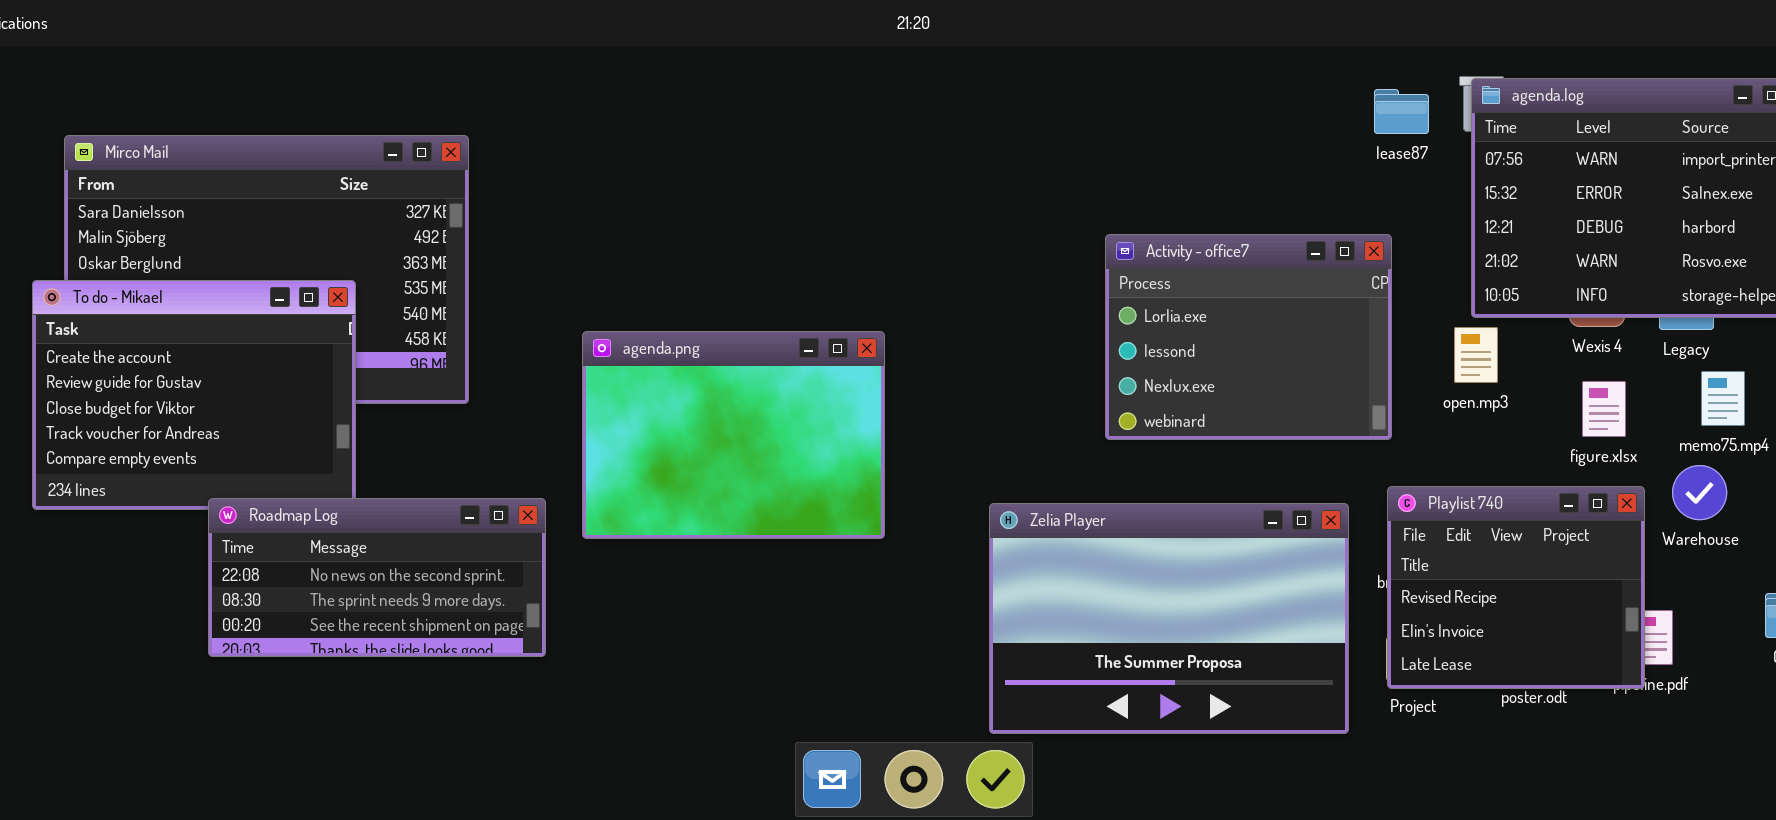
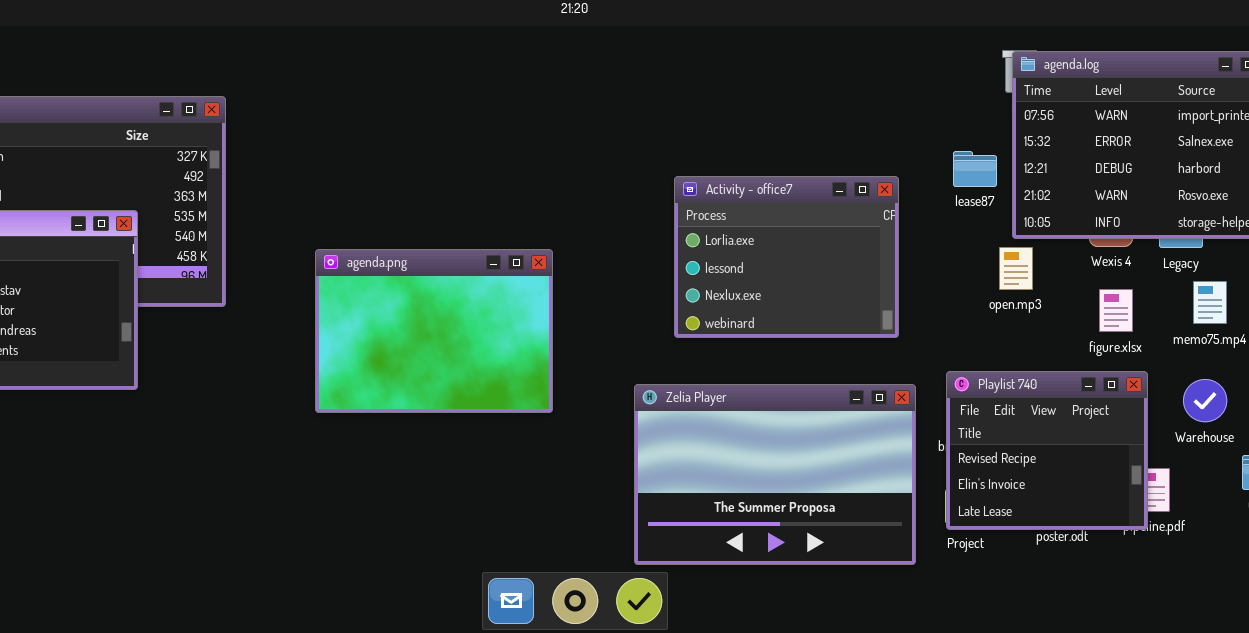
lease87: [1374,89,1429,134] -> [953,151,997,187], moved
Activity - office7: [1105,234,1392,440] -> [674,176,899,338], moved
Warehouse: [1672,465,1727,520] -> [1183,379,1227,422], moved
Roadmap Log: [208,498,546,657] -> none, closed

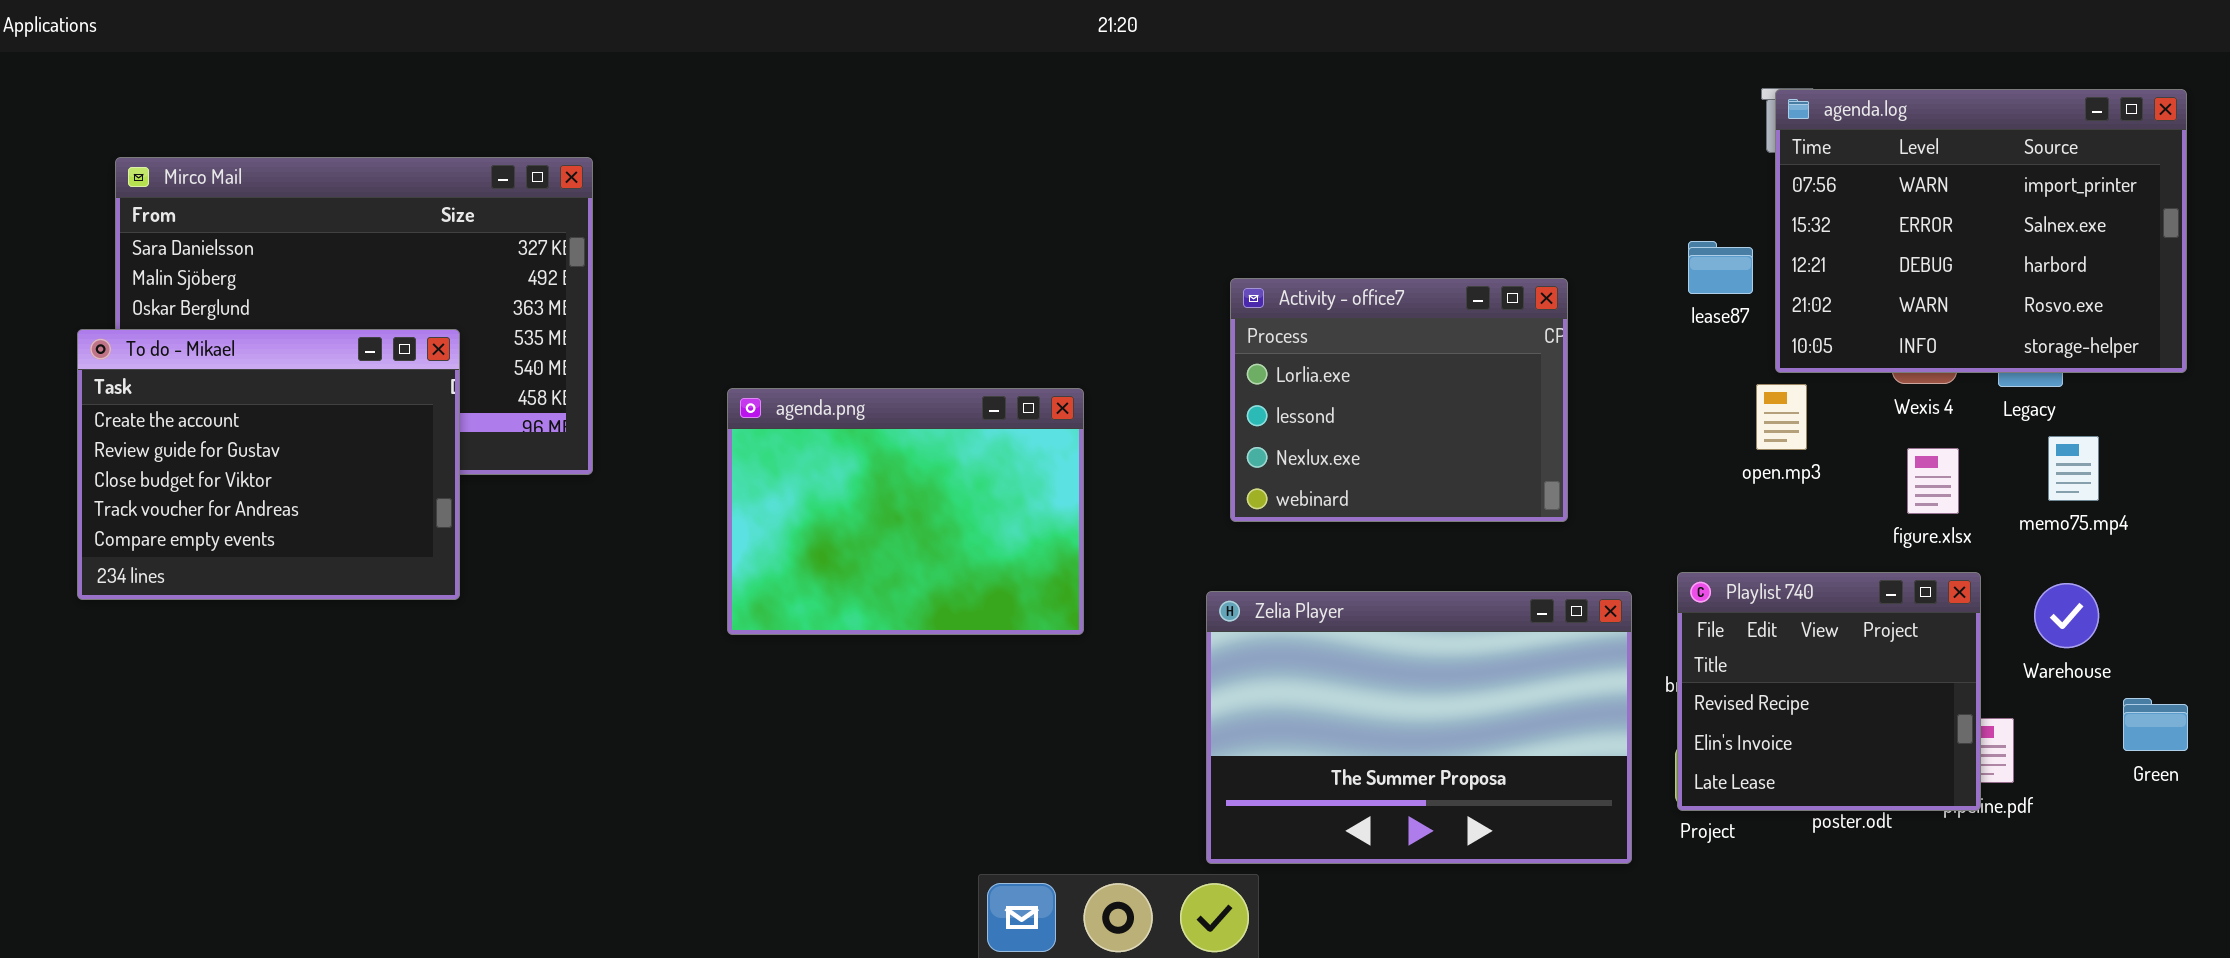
Activity - office7: [674,176,899,338] -> [1230,278,1568,522], moved

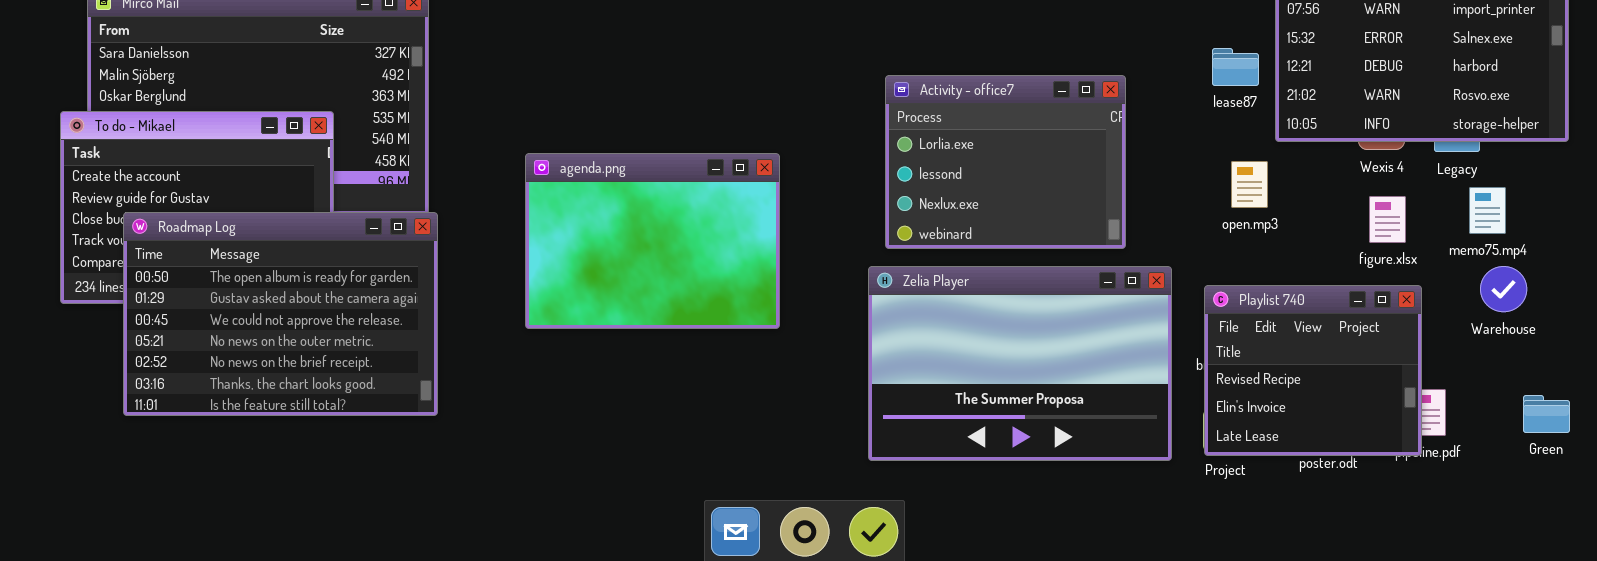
open.mp3: [1756,384,1807,450] -> [1231,161,1268,208], moved
Roadmap Log: none -> [123,212,438,416], opened
Warehouse: [2034,583,2099,648] -> [1480,266,1527,312], moved
Zelia Player: [1206,591,1632,864] -> [868,266,1172,461], moved
Green: [2123,698,2188,751] -> [1523,395,1570,433], moved

